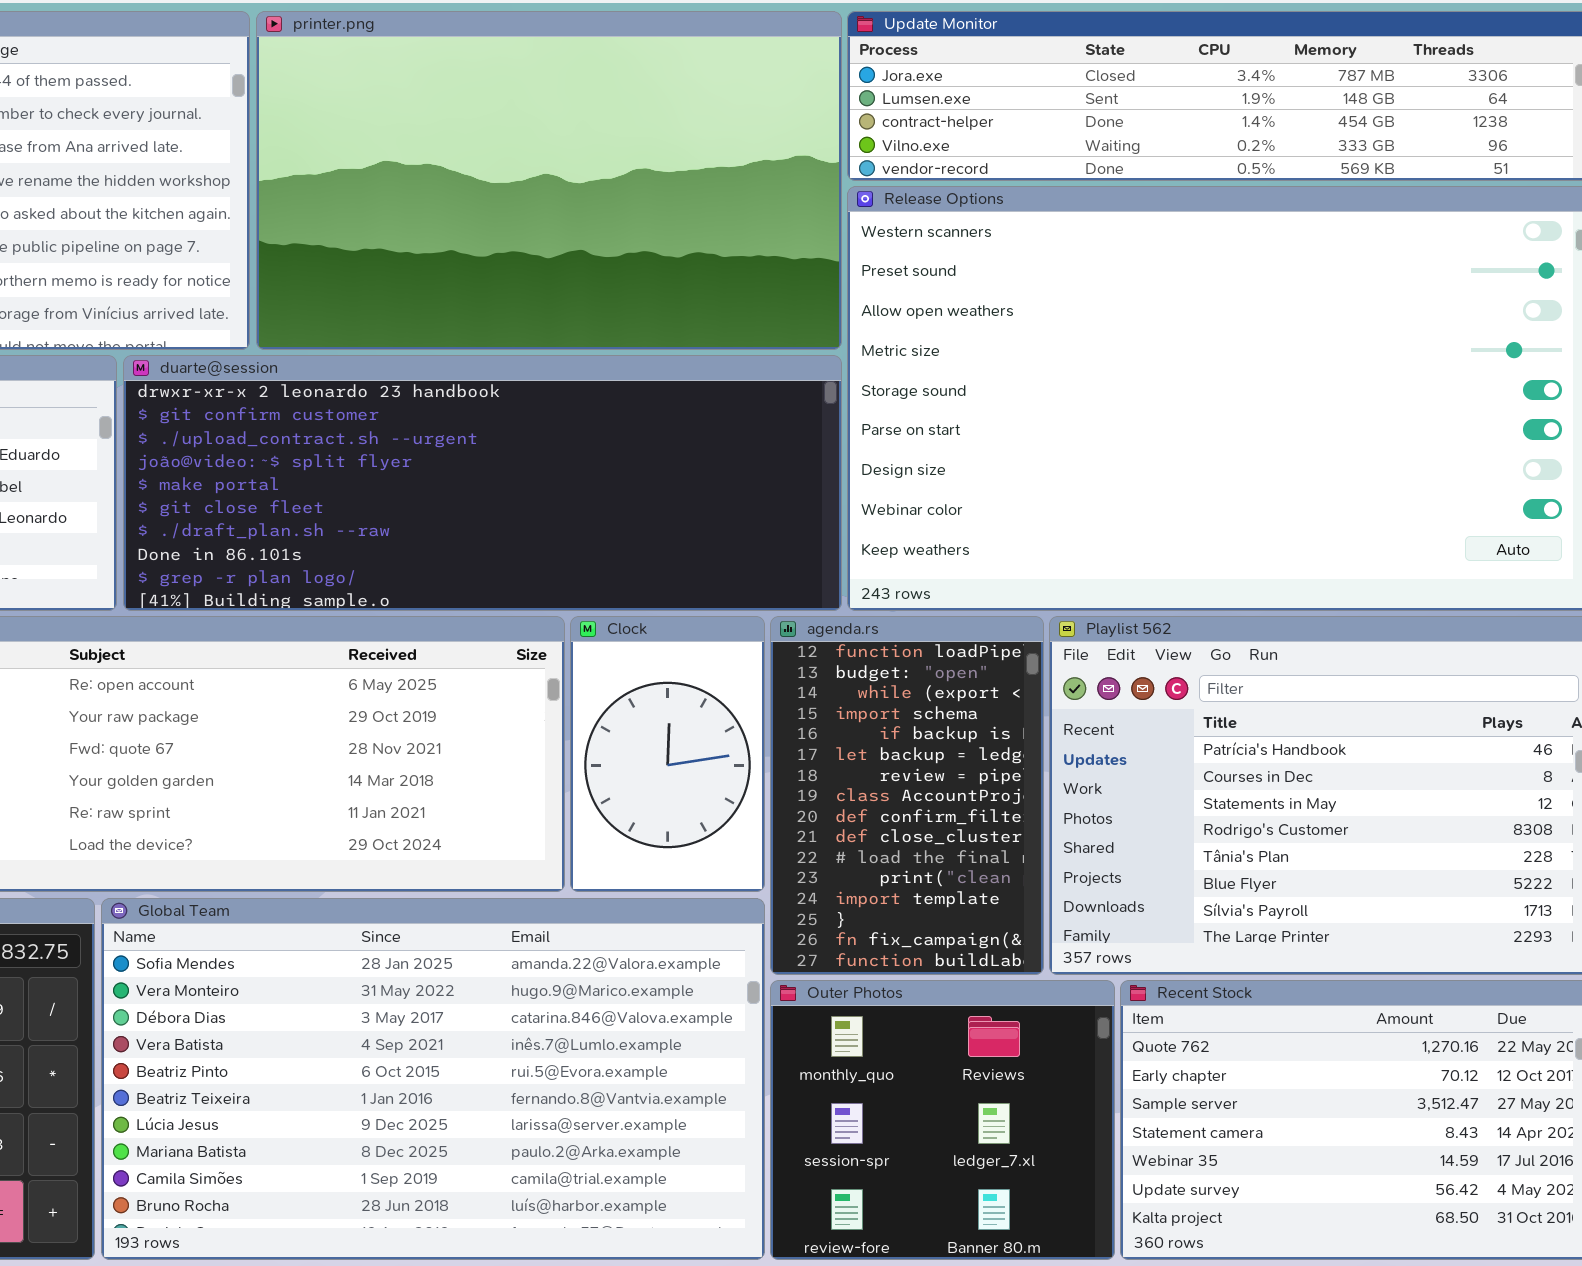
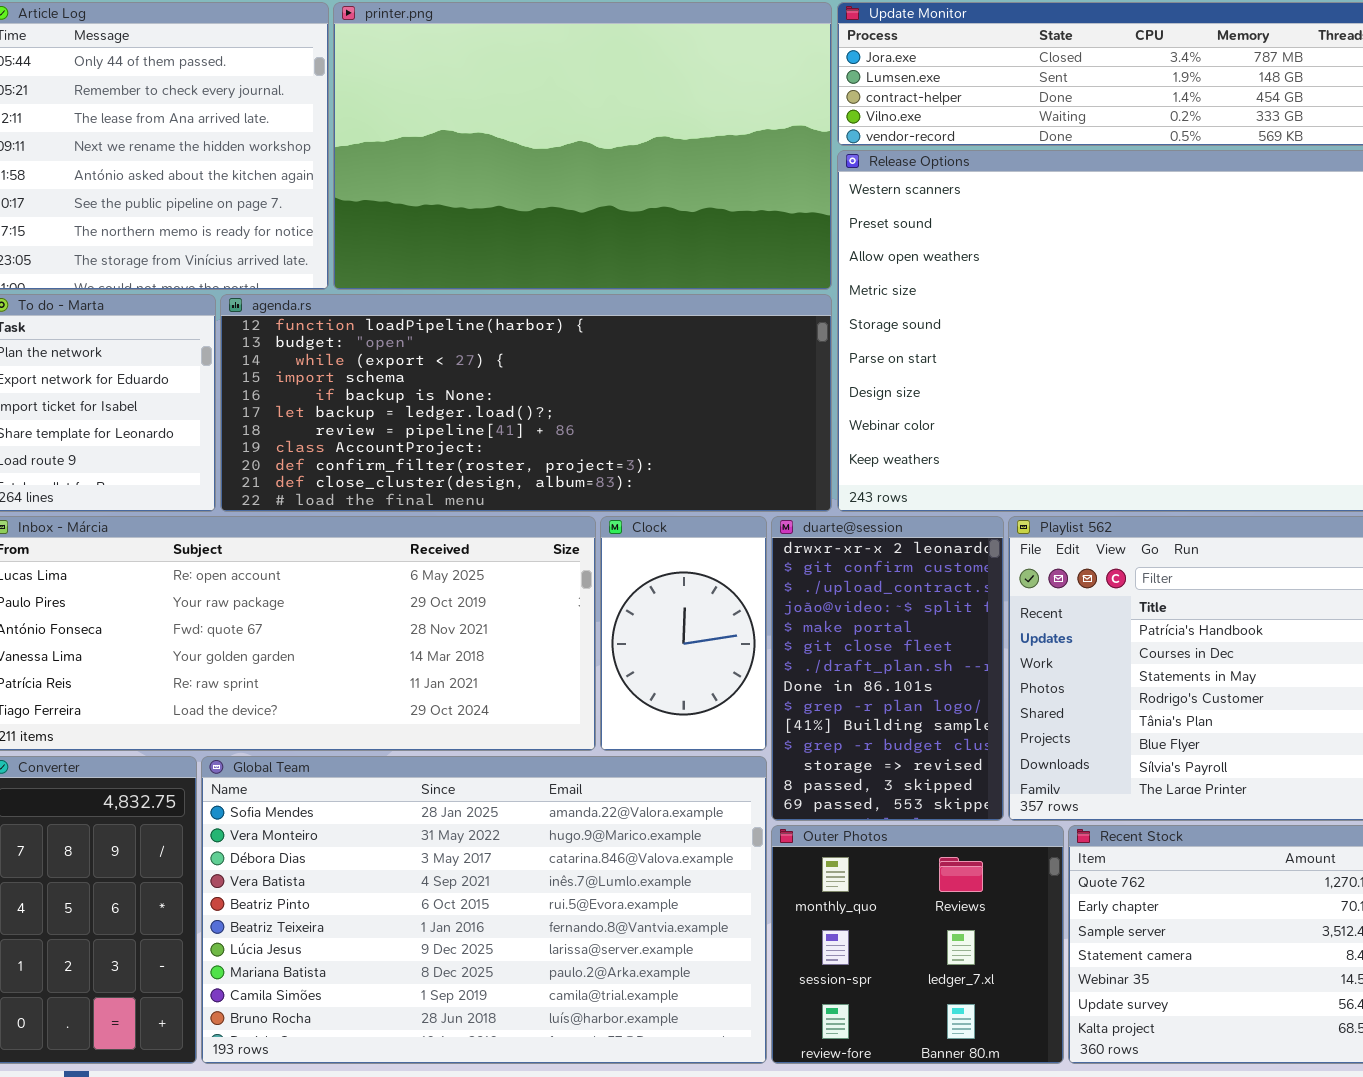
duarte@session: [123,355,842,611] -> [771,516,1004,821], moved, resized
agenda.rs: [770,616,1044,975] -> [220,294,832,512], moved, resized

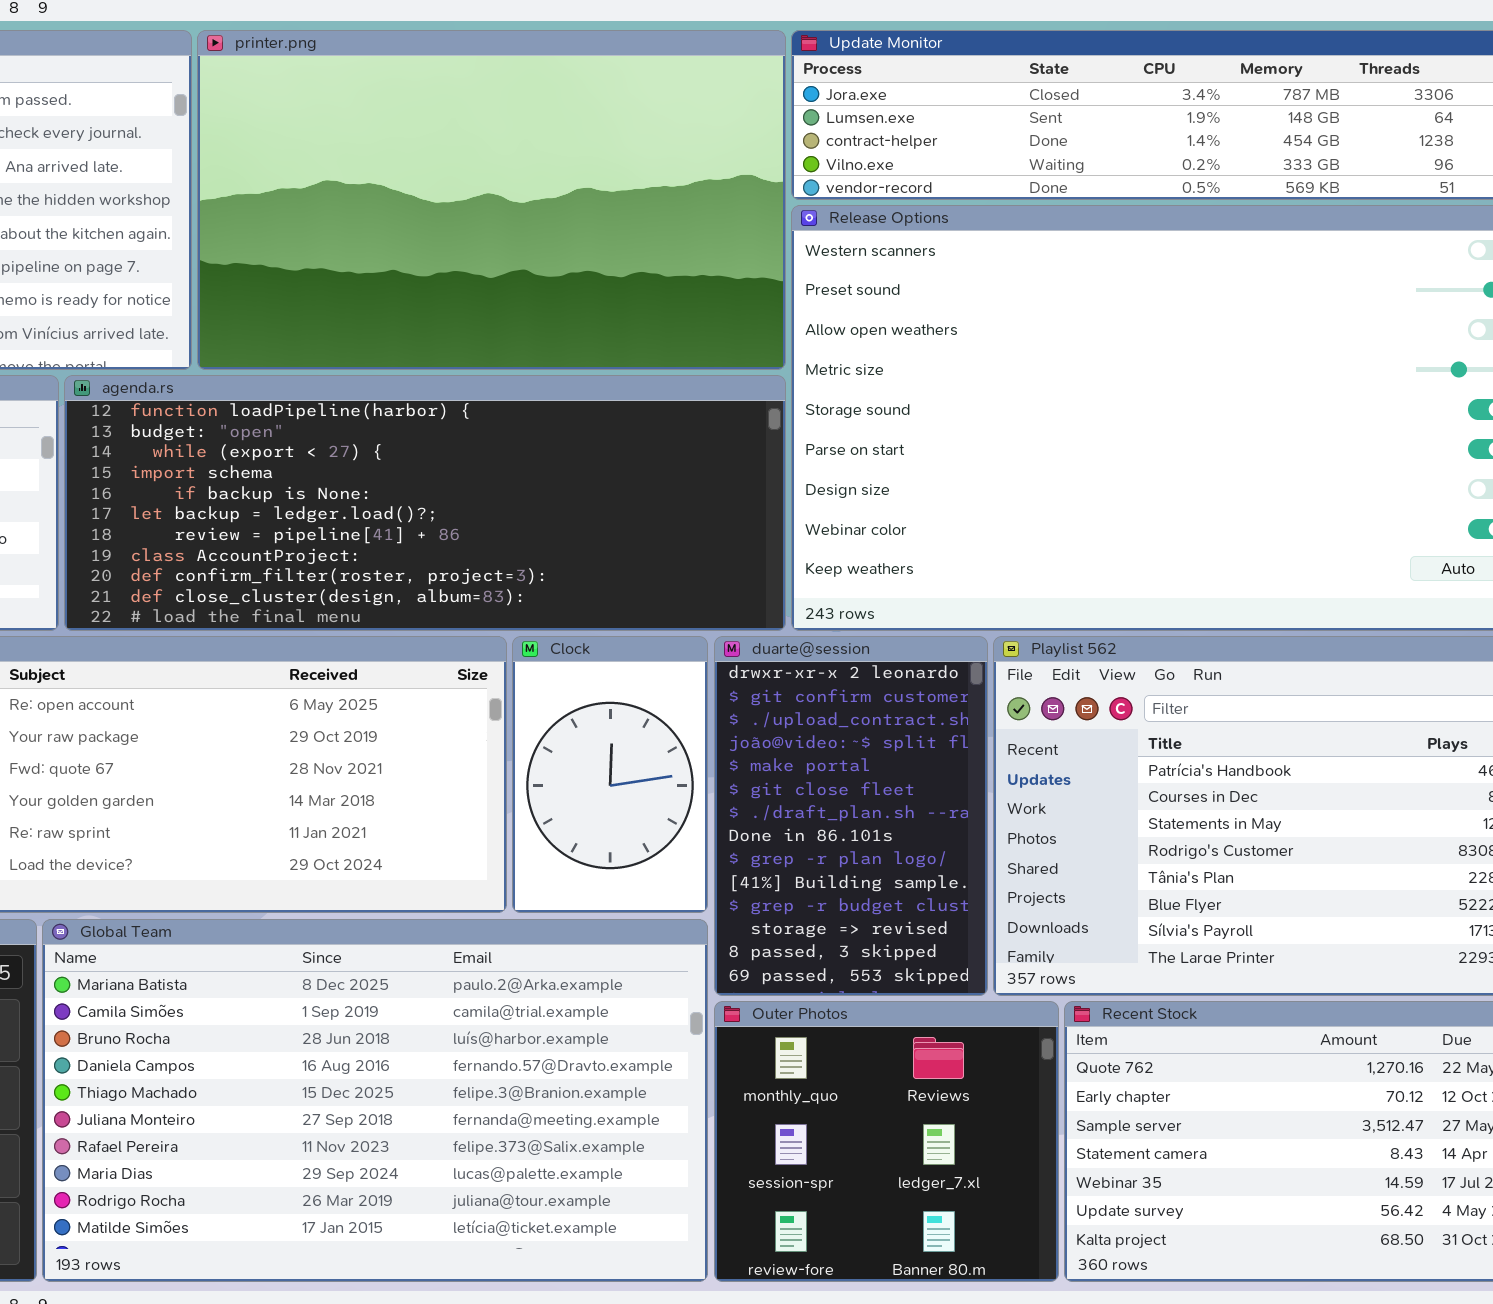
Global Team: [201,756,767,1064] -> [42,919,708,1282], scrolled down 7 rows

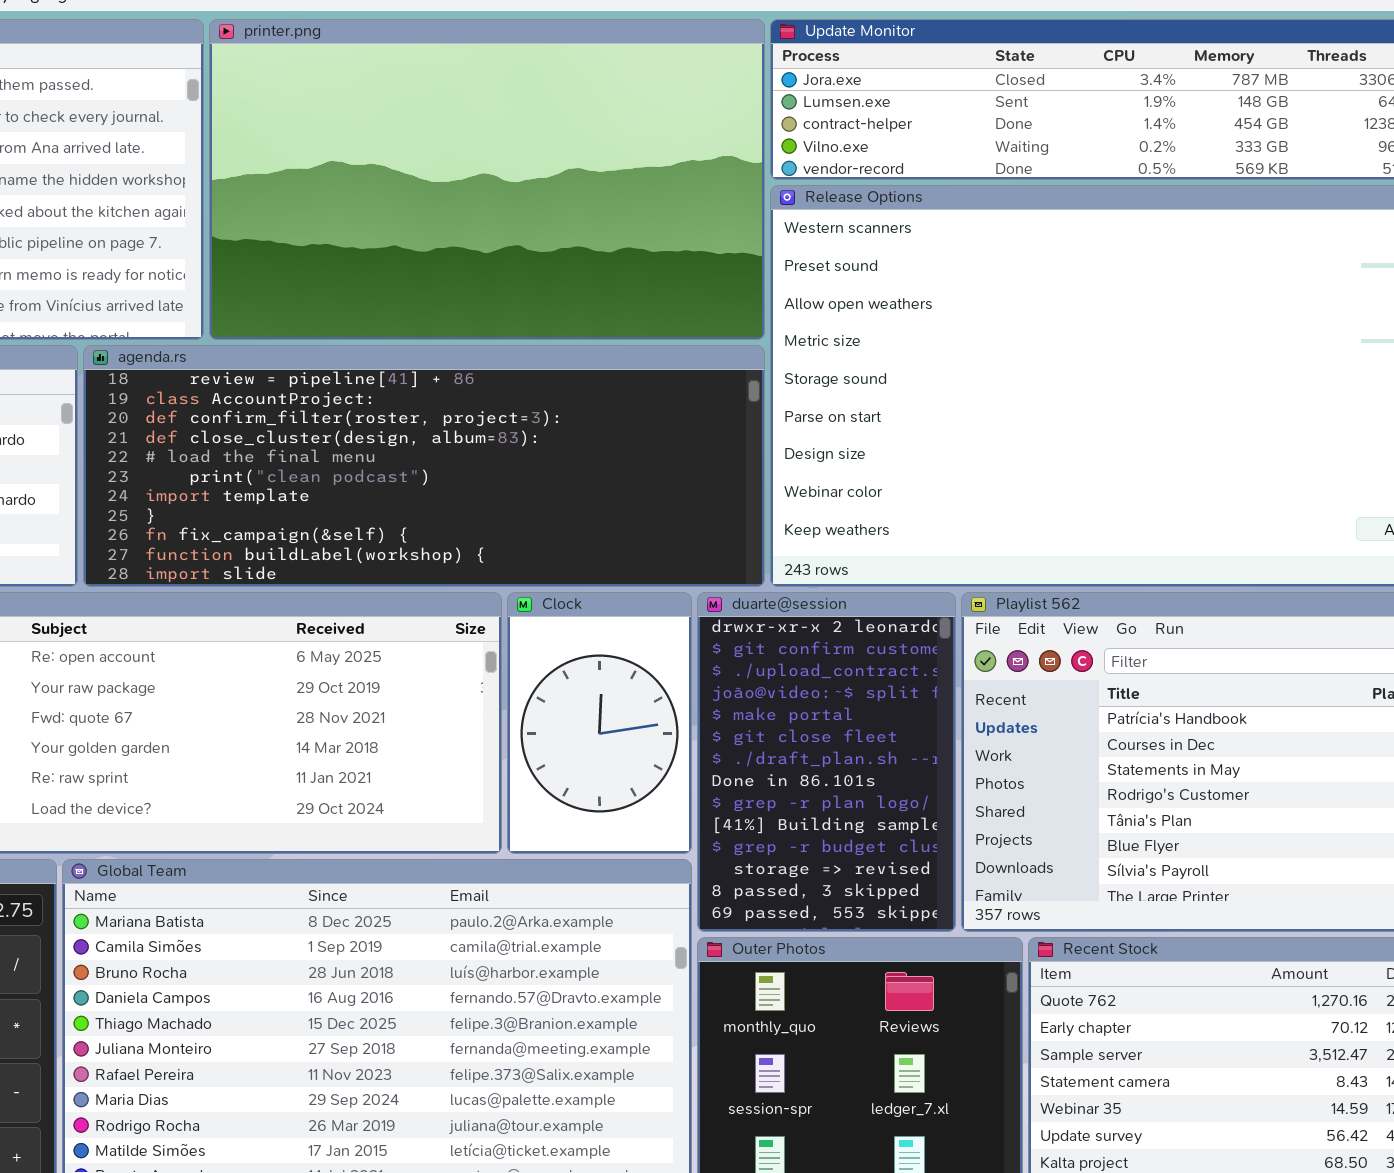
agenda.rs: [64,375,786,631] -> [83,345,765,587], scrolled down 6 rows

